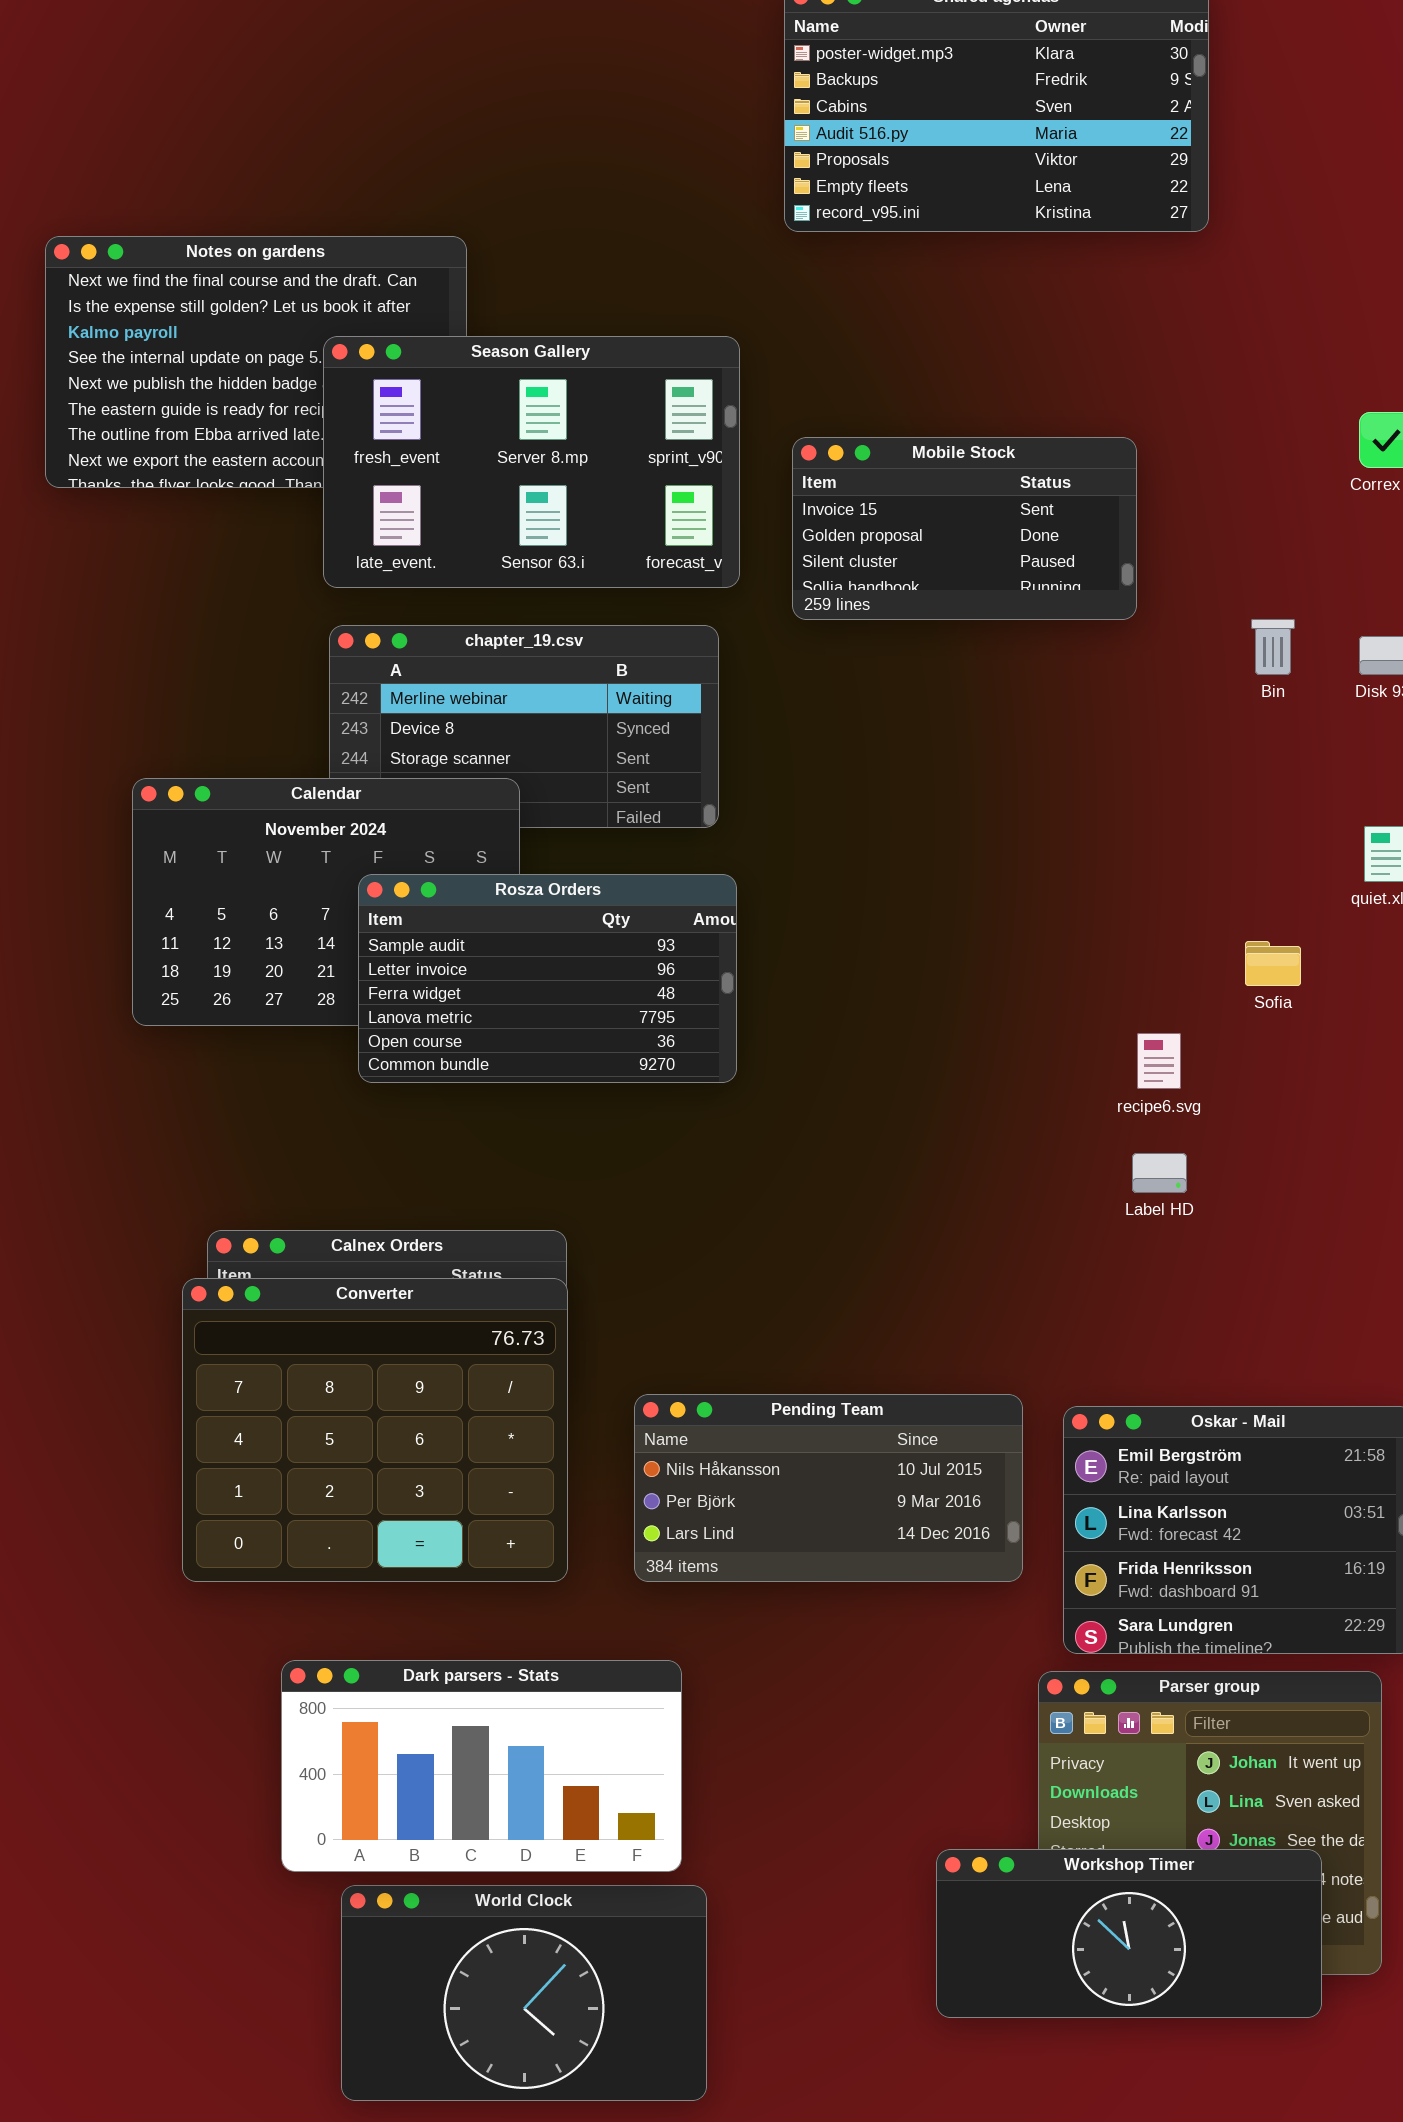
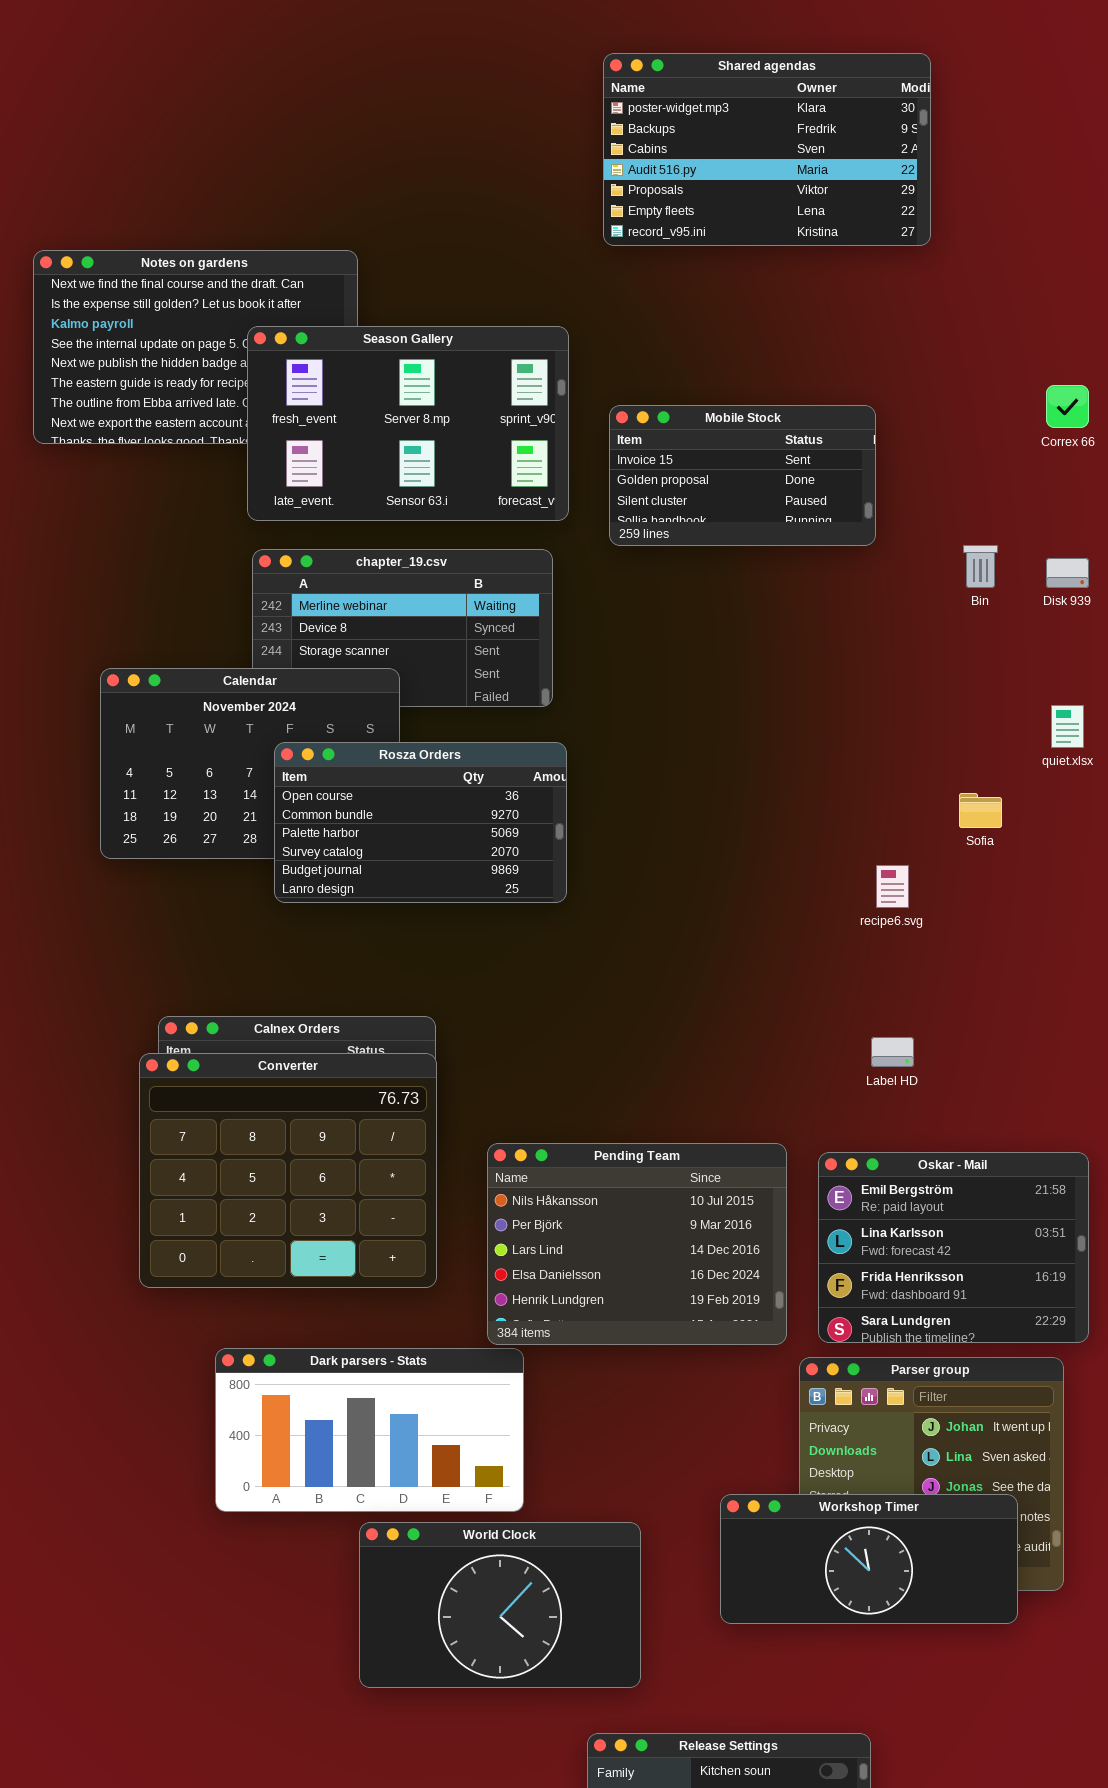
Rosza Orders: [358,874,737,1083] -> [274,742,567,903], scrolled down 4 rows
Label HD: [1132,1153,1187,1193] -> [871,1037,914,1067], moved
Pending Team: [634,1394,1023,1582] -> [487,1143,787,1345], resized
World Clock: [341,1885,707,2101] -> [359,1522,641,1688], moved

